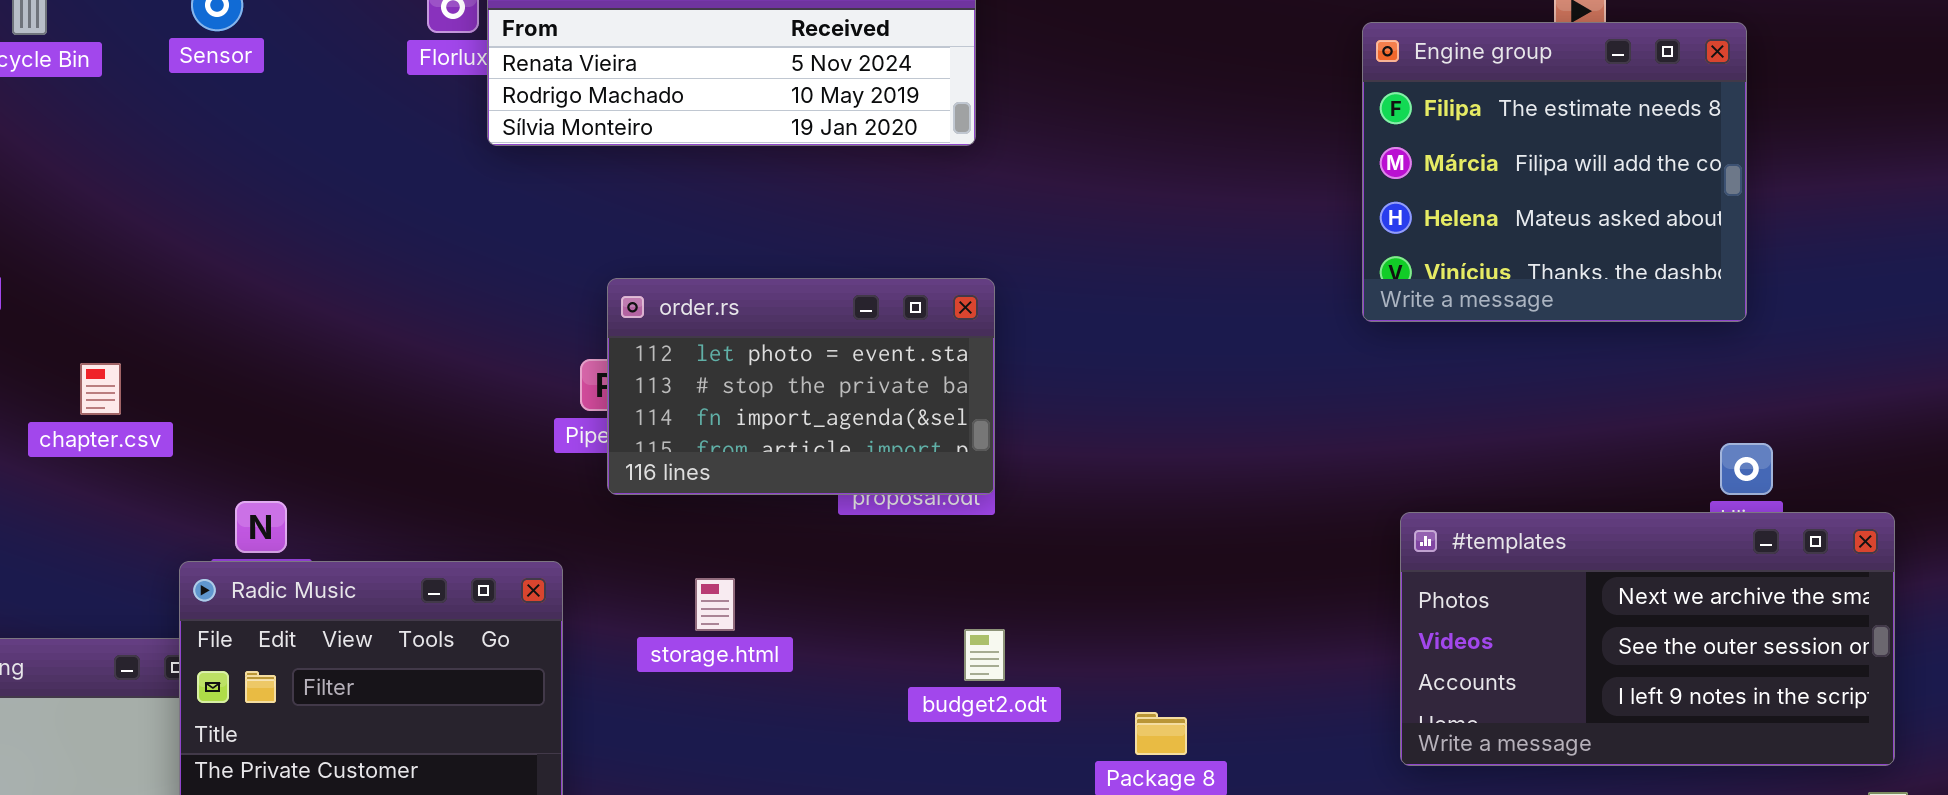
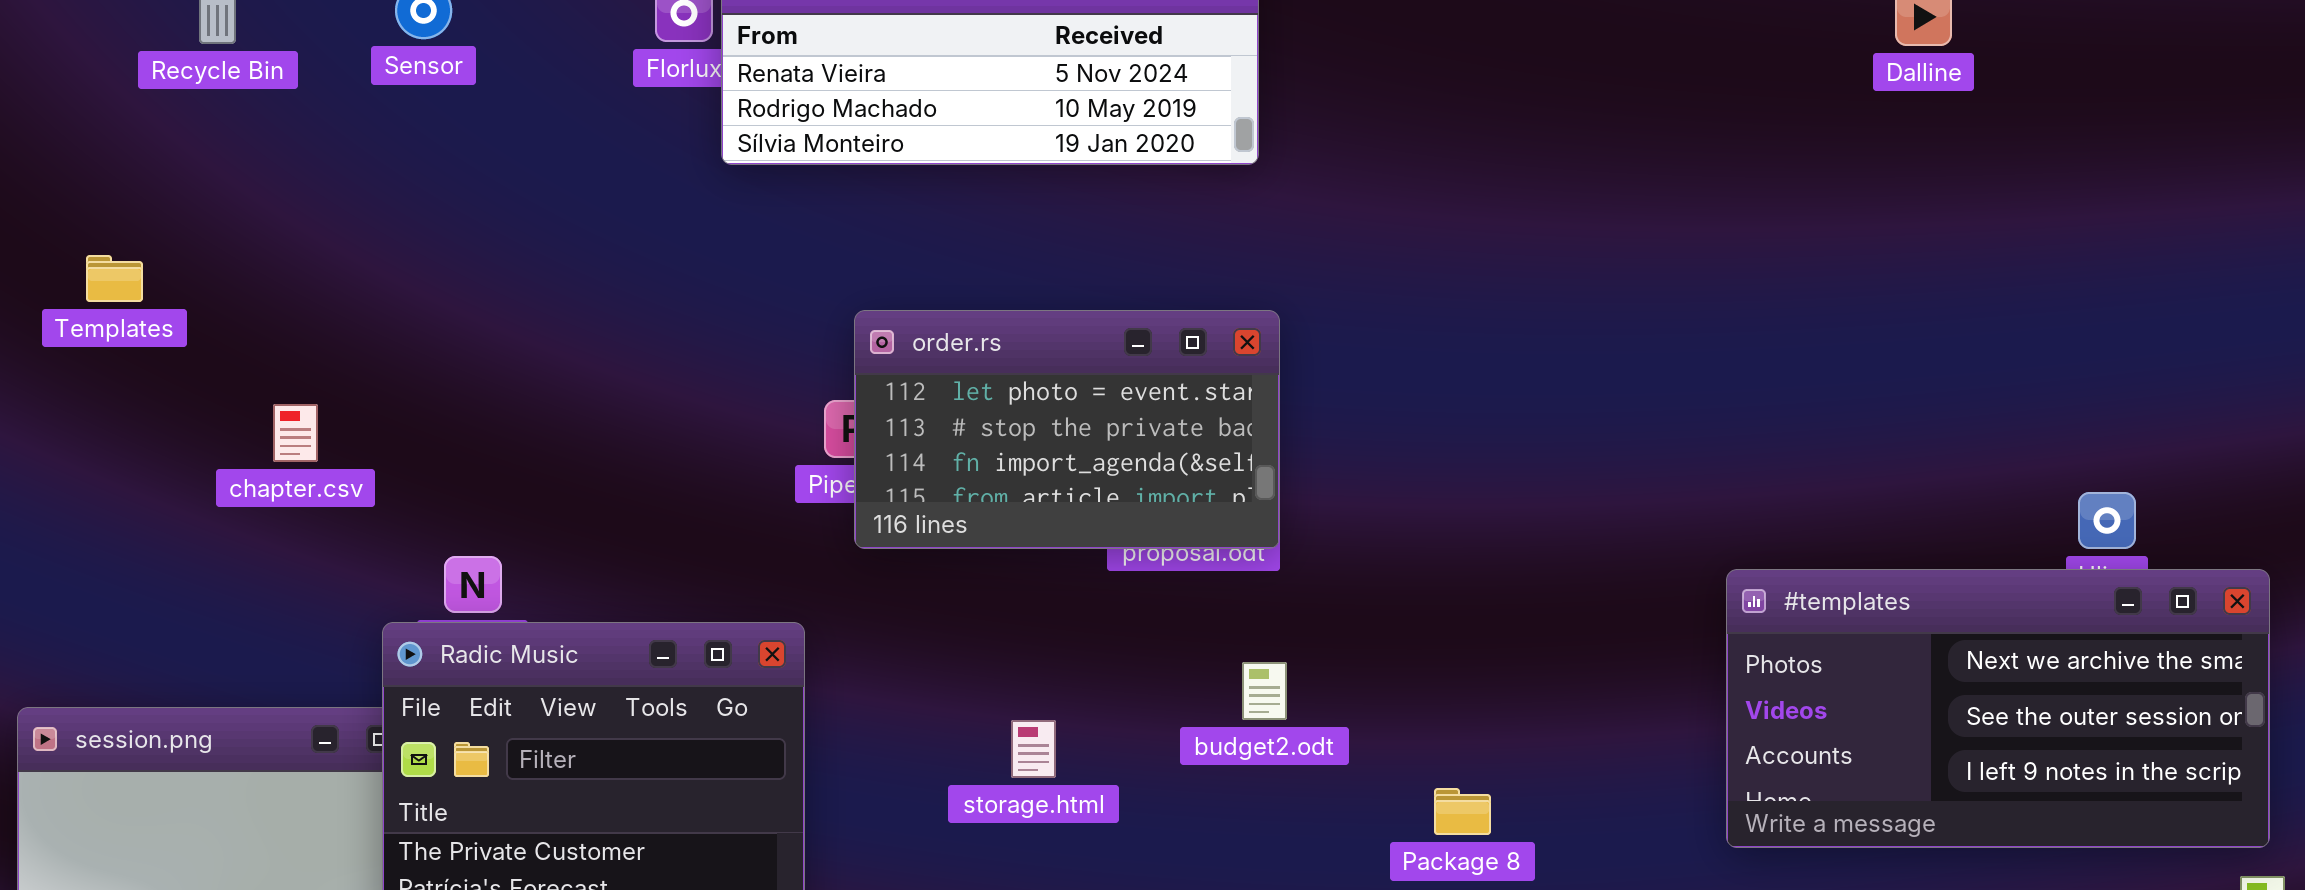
Engine group: [1362,22,1747,322] -> none, closed
storage.html: [695,578,735,631] -> [1011,720,1056,778], moved
budget2.odt: [964,629,1005,681] -> [1242,662,1287,720], moved

